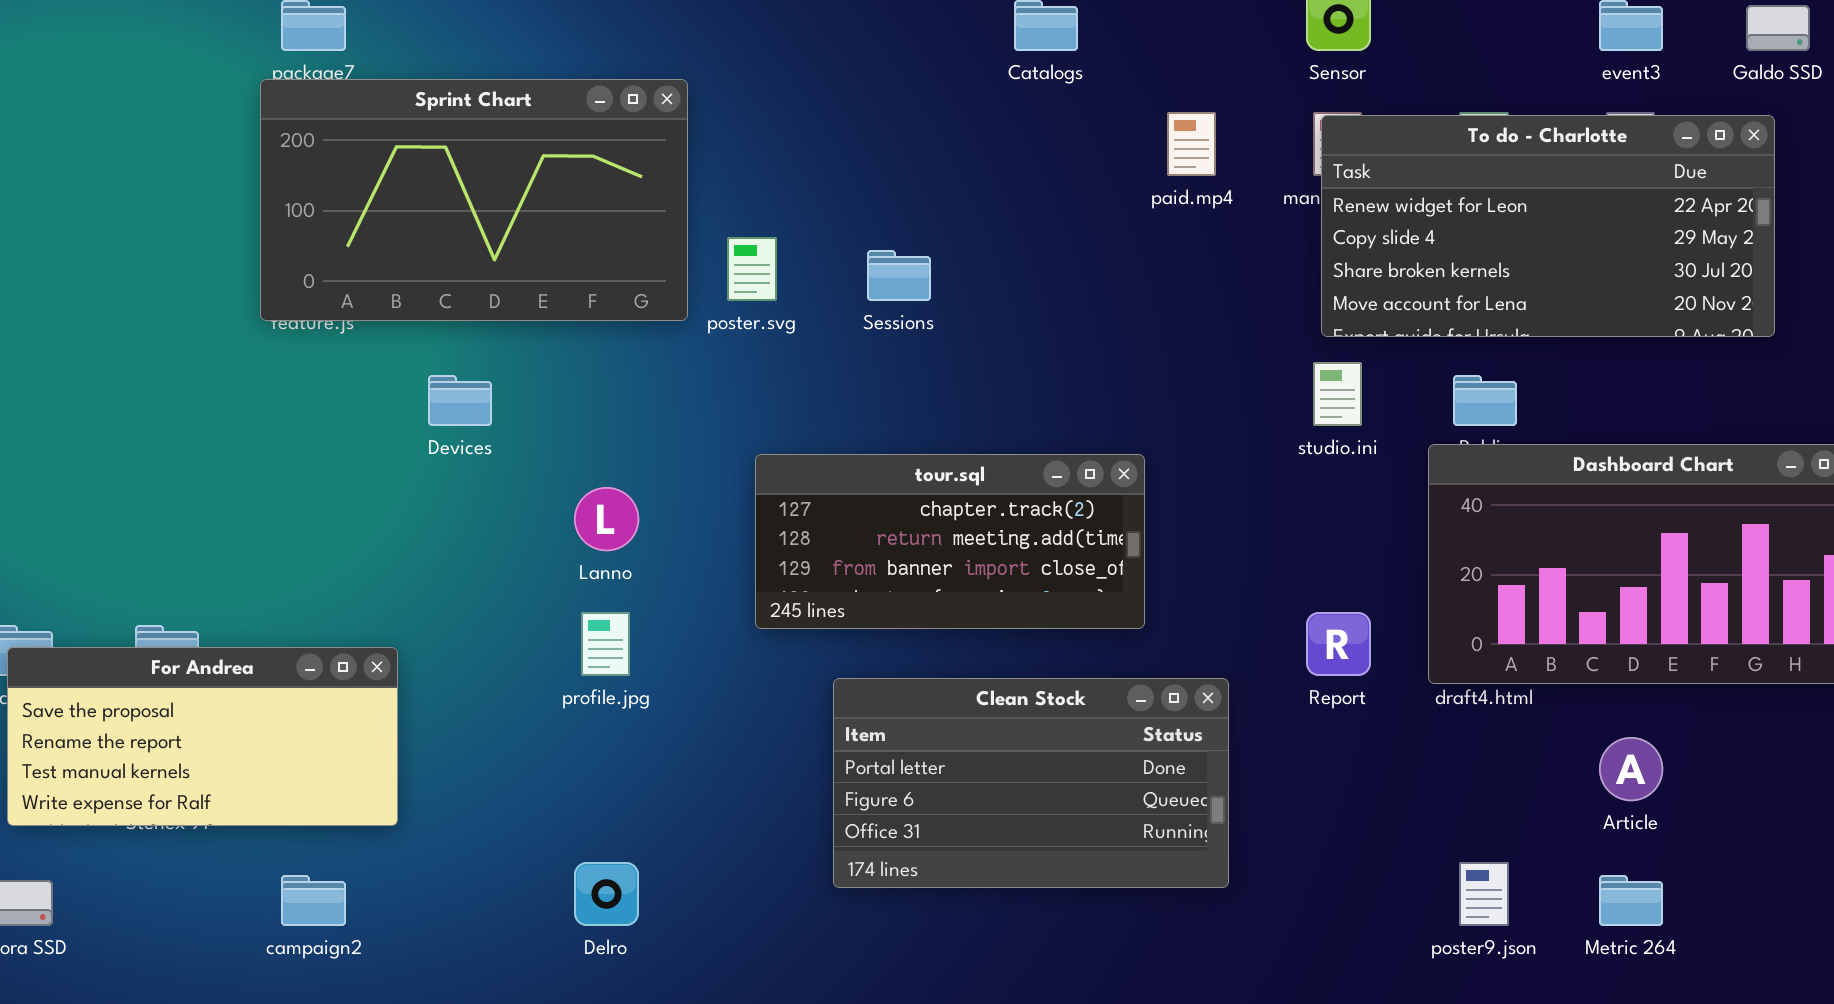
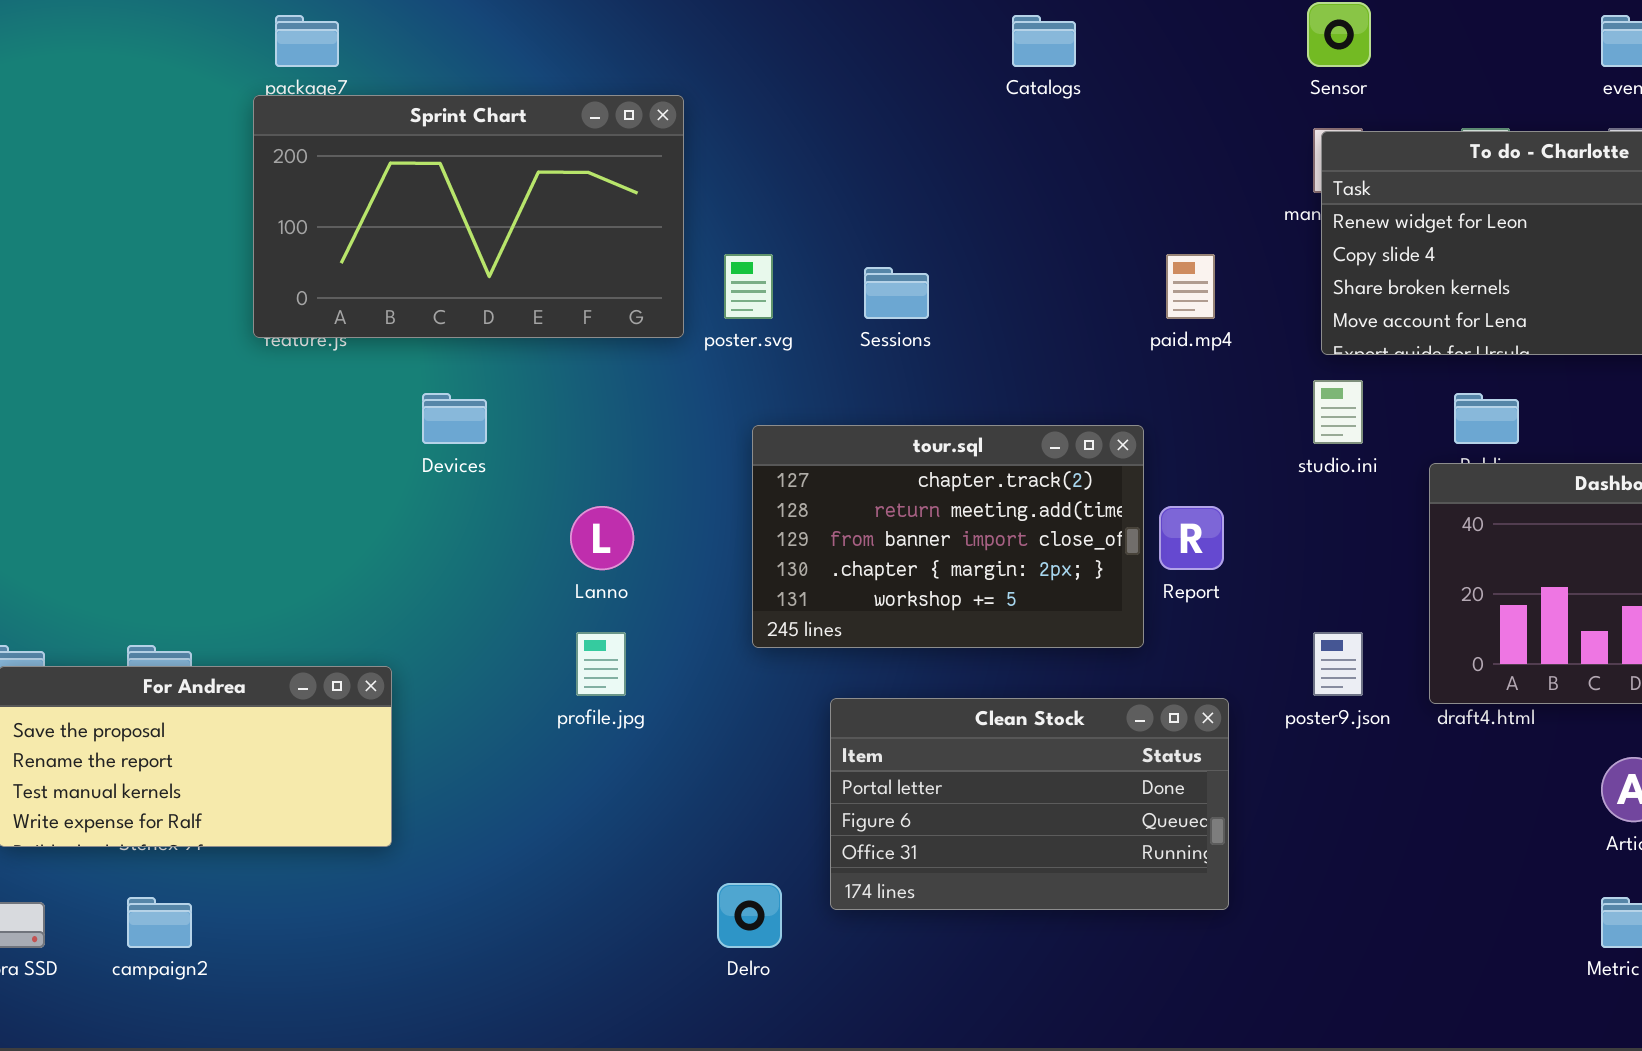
paid.mp4: [1167,112,1216,176] -> [1166,254,1215,319], moved
tour.sql: [755,454,1145,629] -> [752,425,1144,648], resized
Report: [1306,612,1371,676] -> [1159,506,1224,570], moved
Delro: [574,862,639,926] -> [717,883,782,948], moved
poster9.json: [1459,862,1509,926] -> [1313,632,1363,696], moved
campaign2: [281,875,346,926] -> [127,897,192,948], moved

